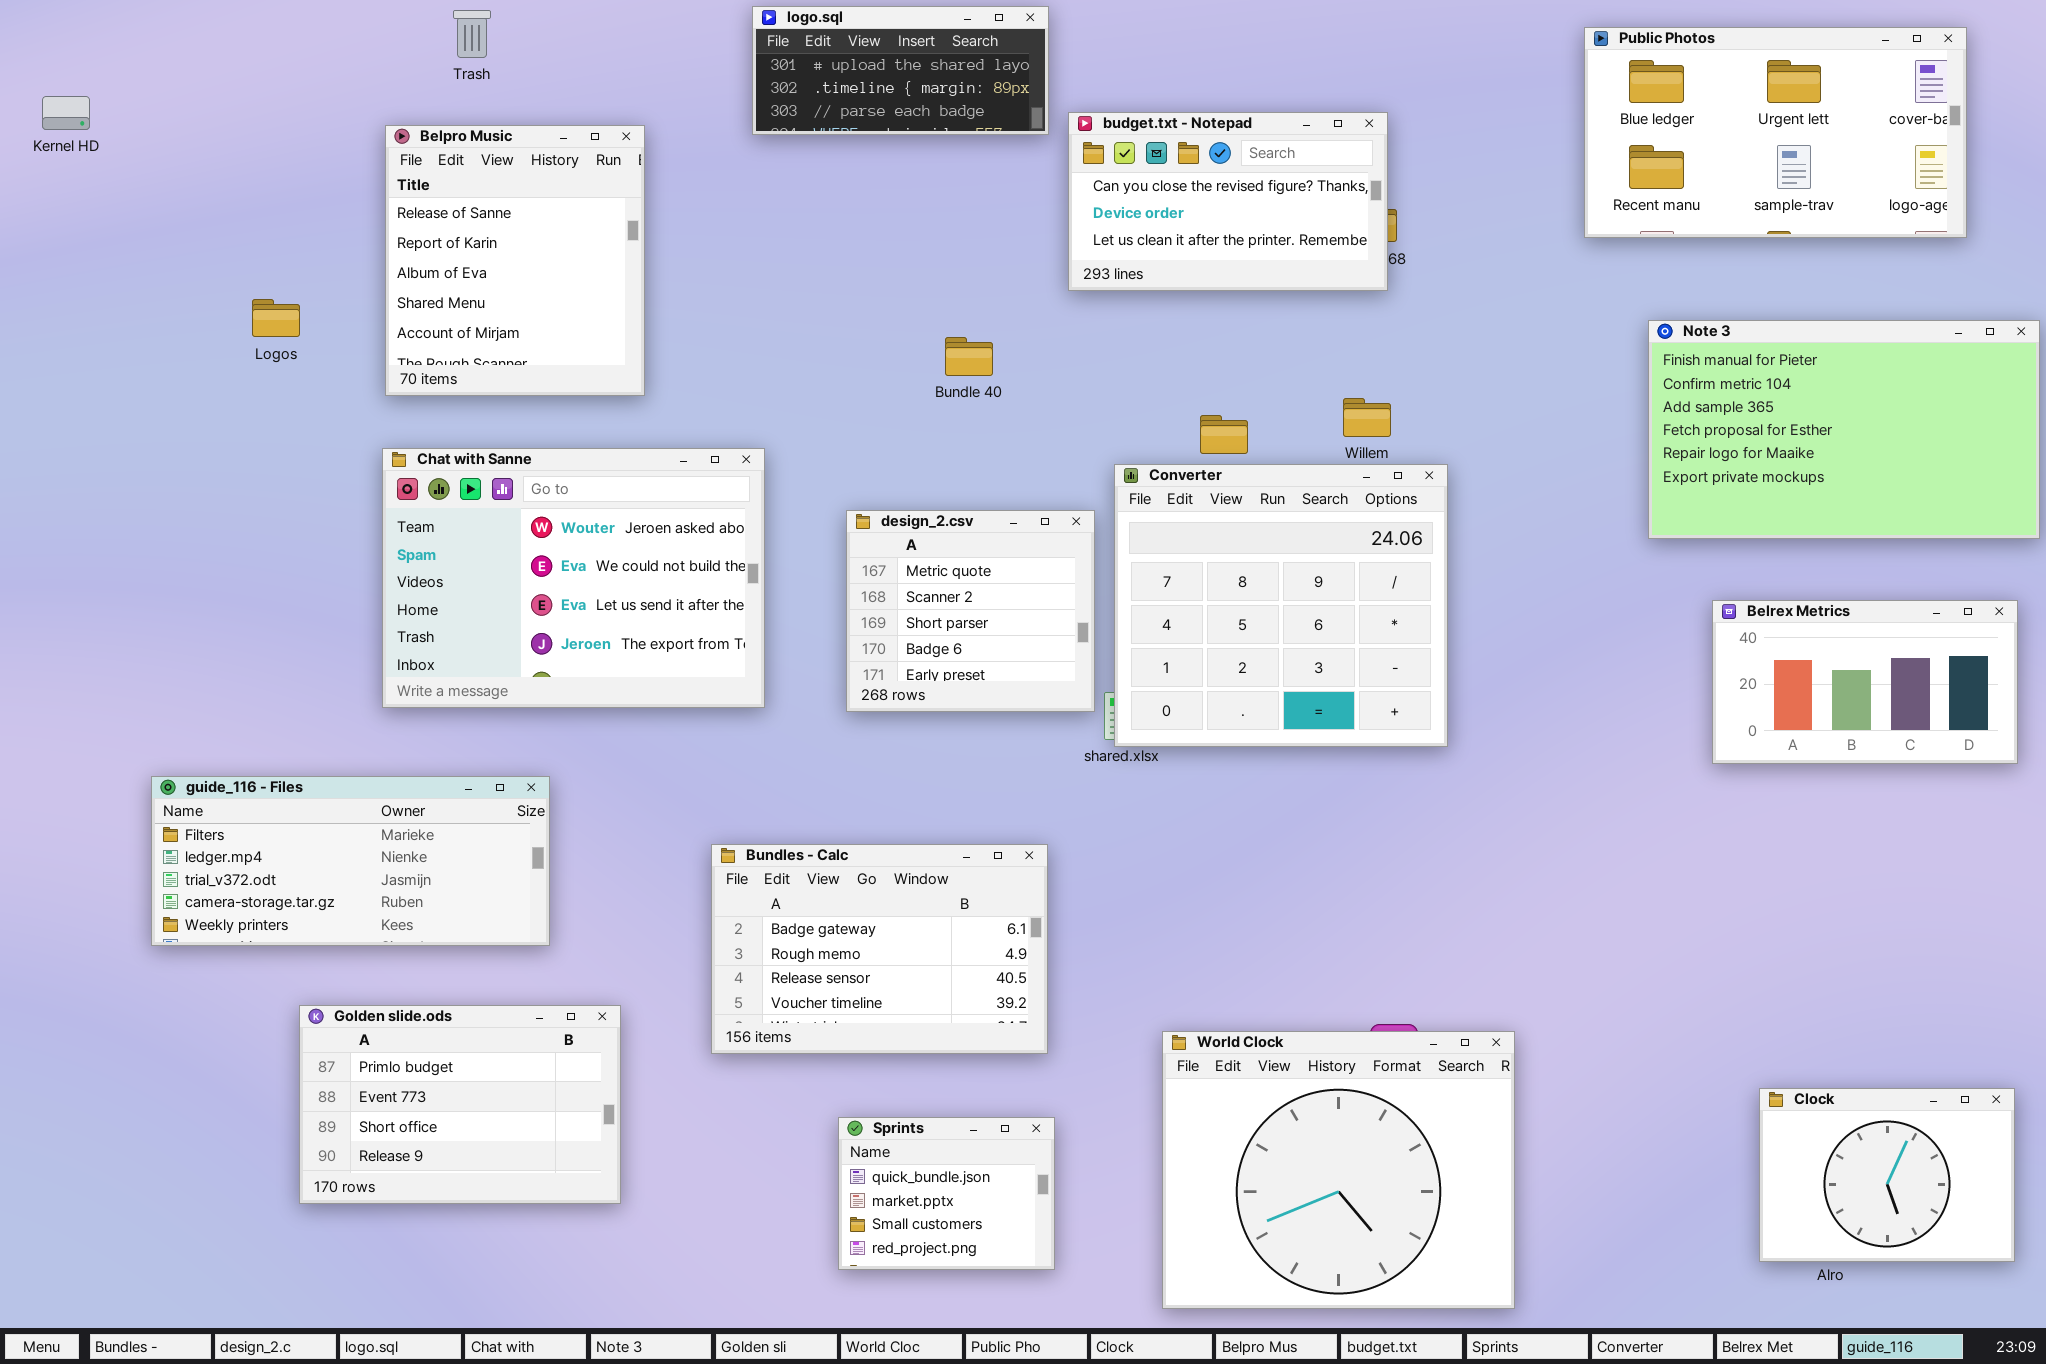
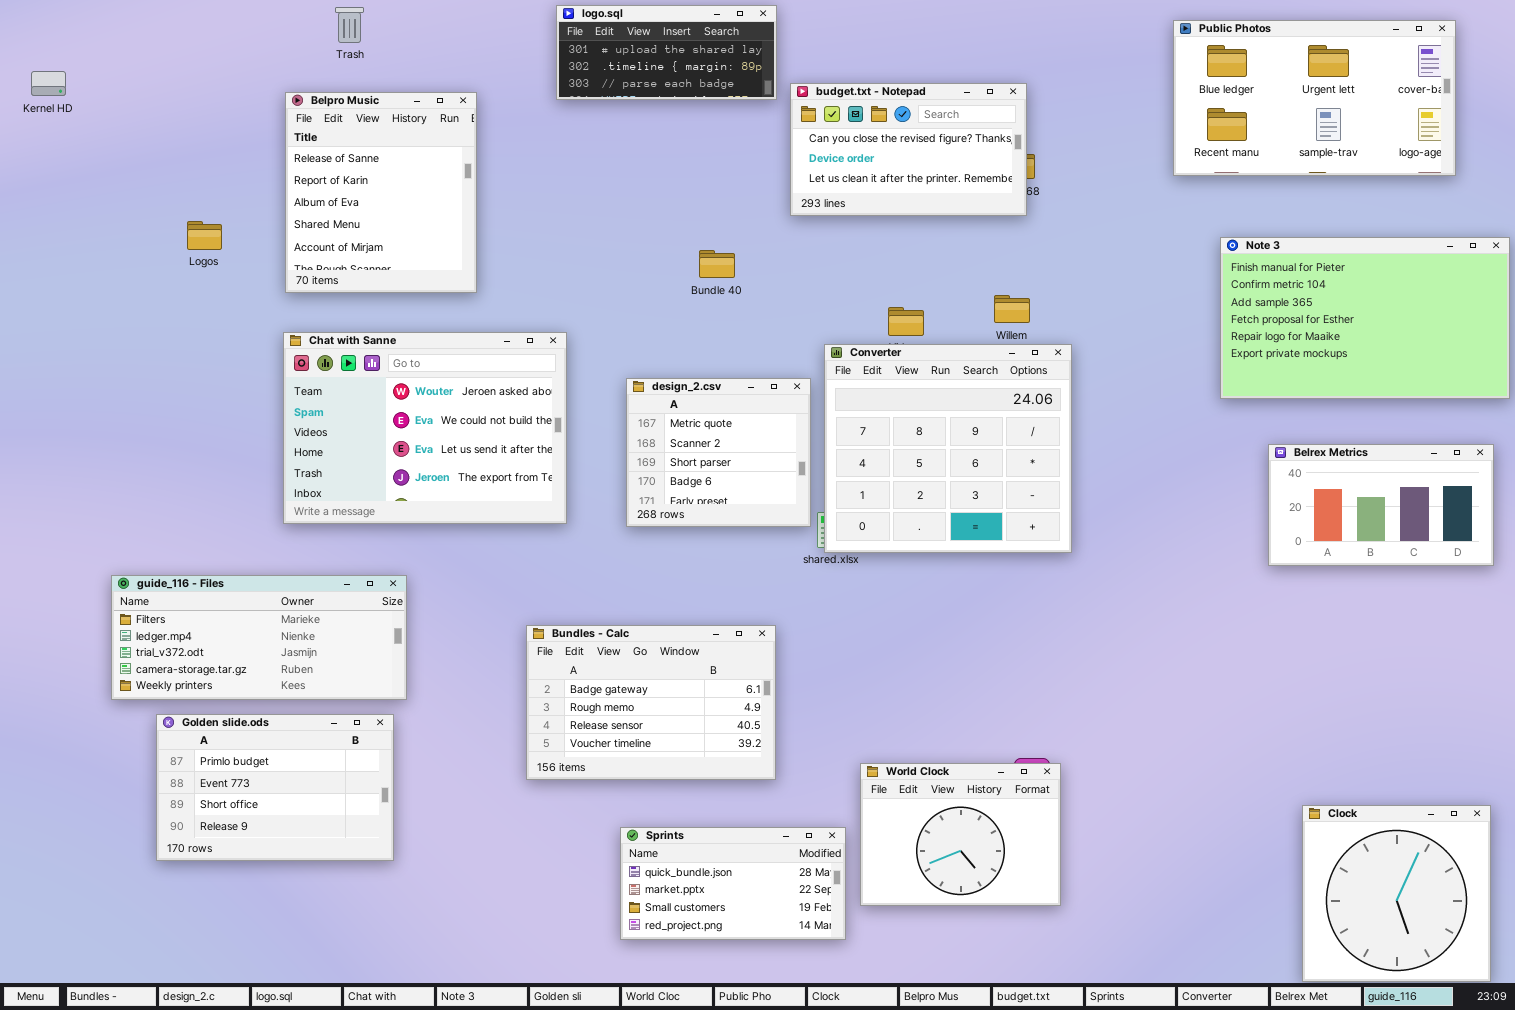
Golden slide.ods: [299,1005,621,1204] -> [156,714,394,861], moved
World Clock: [1162,1031,1515,1309] -> [860,763,1061,906], resized
Clock: [1759,1088,2015,1262] -> [1302,805,1491,982], resized
Sprints: [838,1117,1055,1270] -> [620,827,846,940], resized

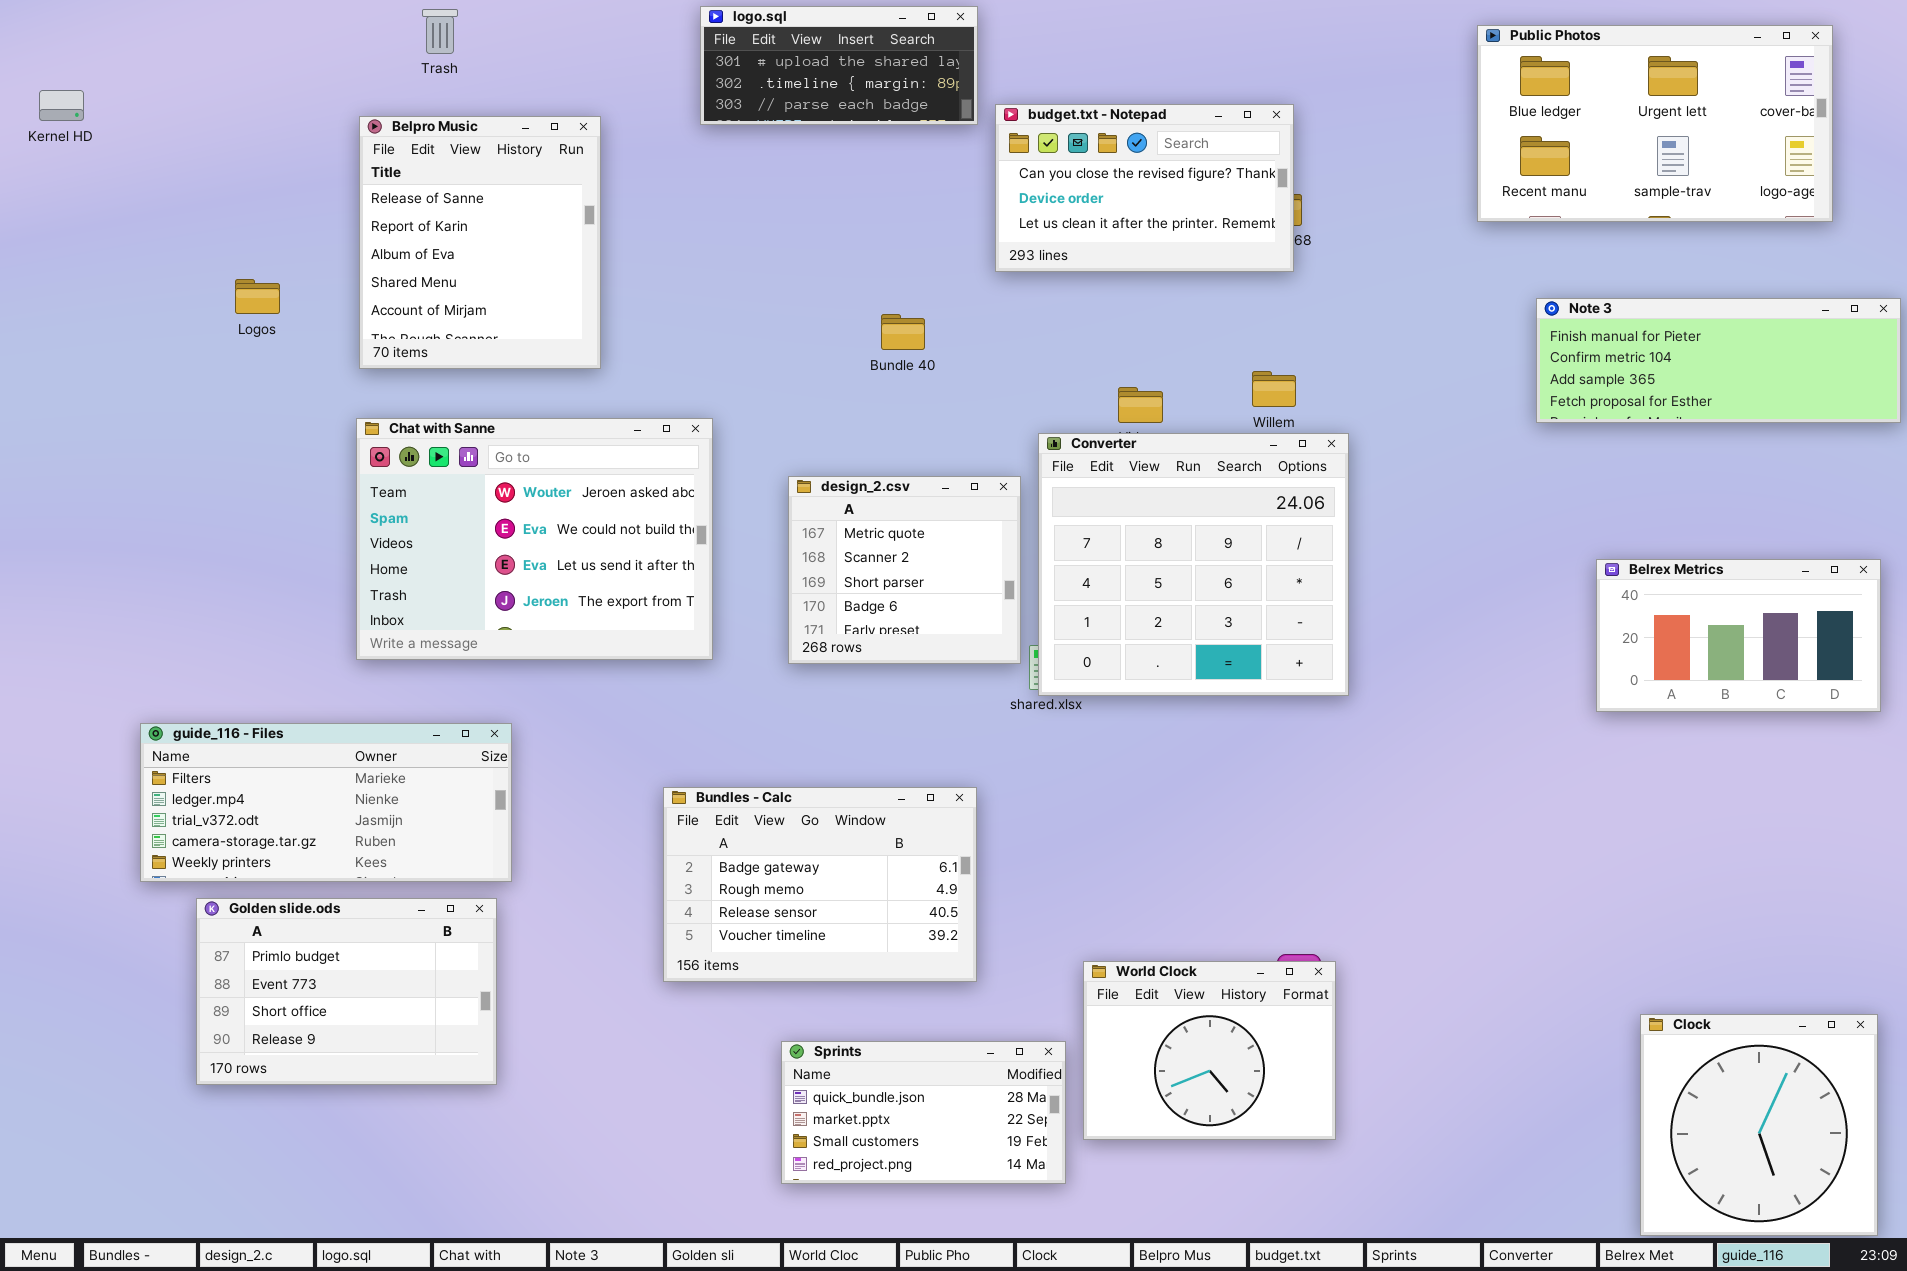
Note 3: [1220,237,1510,399] -> [1536,298,1901,423], resized

